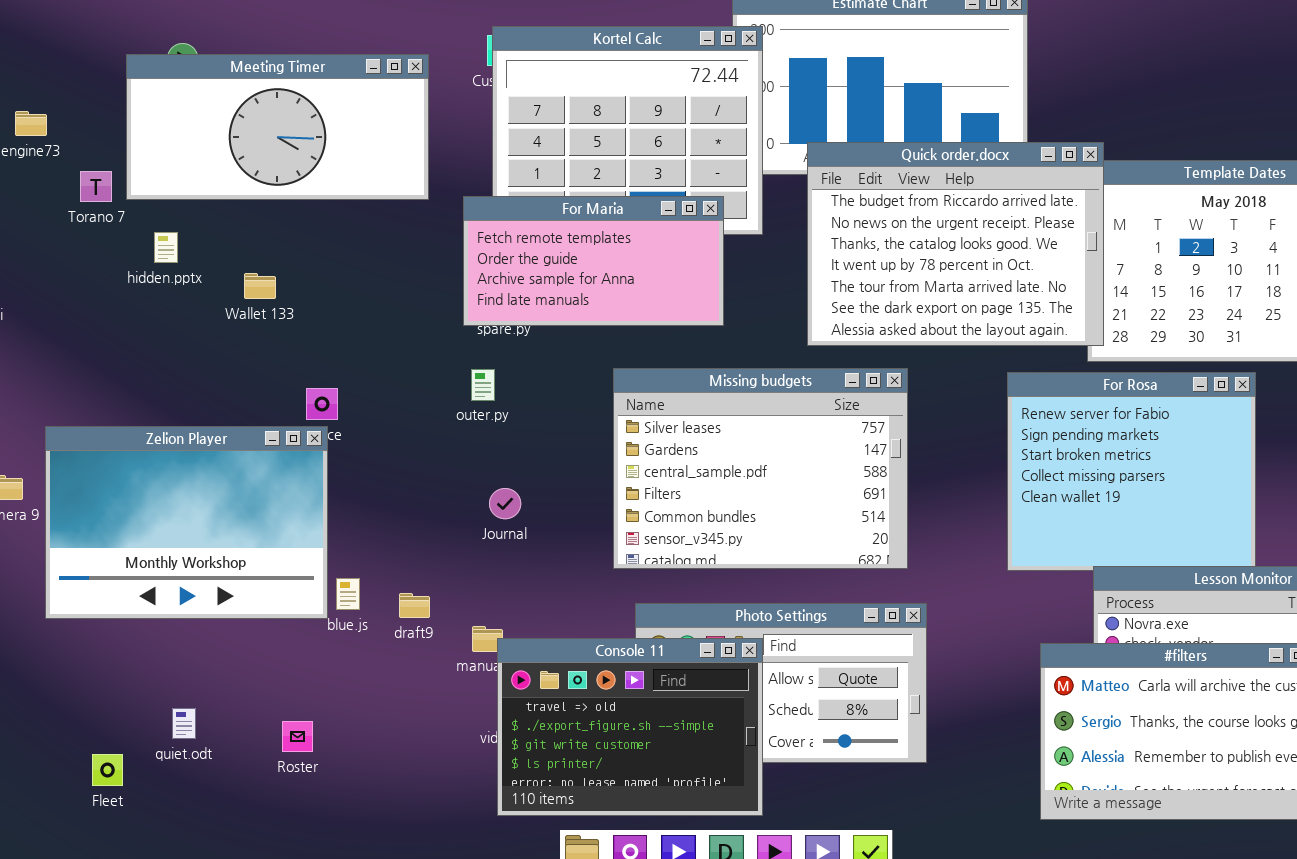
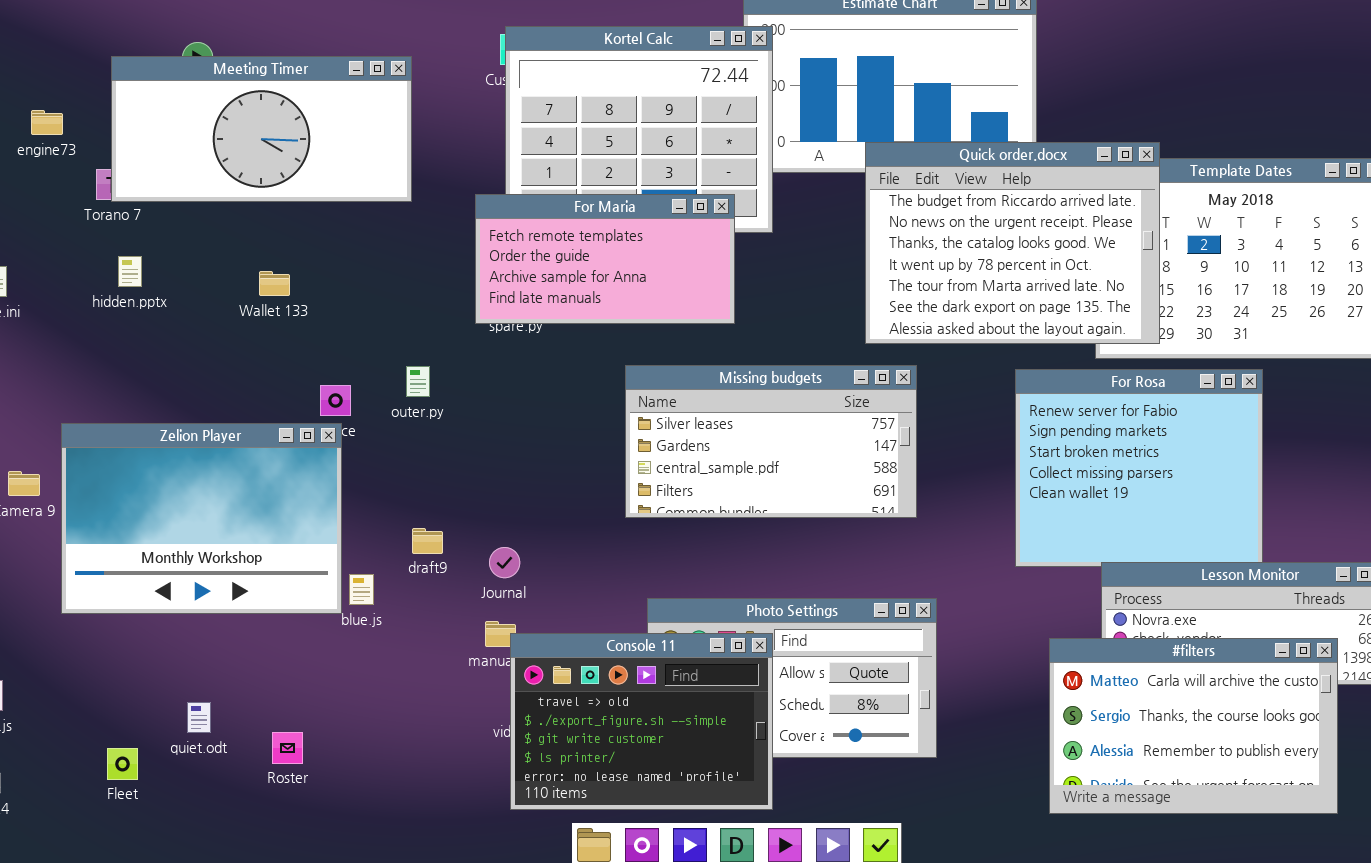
Meeting Timer: [126,54,429,200] -> [111,56,412,202], moved
Quick order.docx: [807,142,1104,346] -> [865,142,1160,344], moved
hidden.pptx: [154,232,178,263] -> [118,256,142,287], moved
Missing budgets: [613,368,908,569] -> [625,365,917,518], resized
outer.py: [471,369,495,401] -> [406,366,430,397], moved
Journal: [489,488,521,519] -> [489,547,520,578], moved
draft9: [399,593,430,618] -> [412,528,443,554], moved
Roster: [282,721,313,752] -> [272,732,303,764], moved

